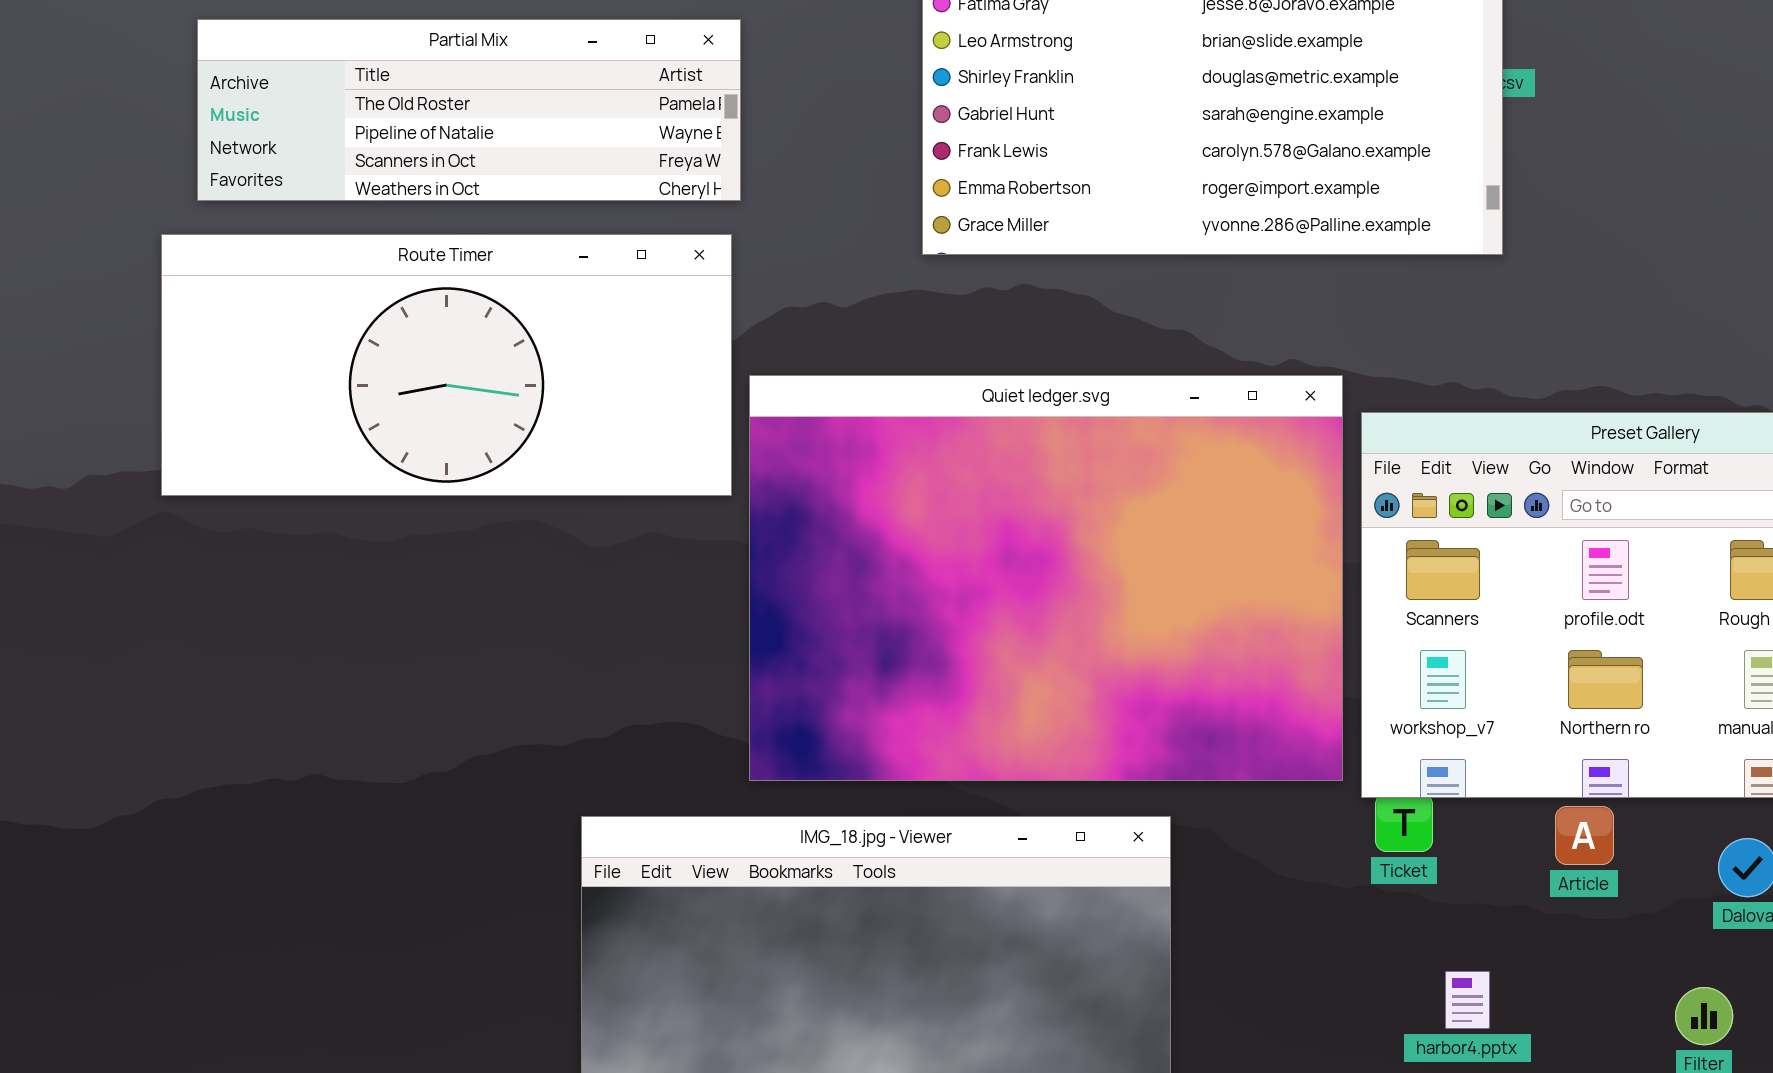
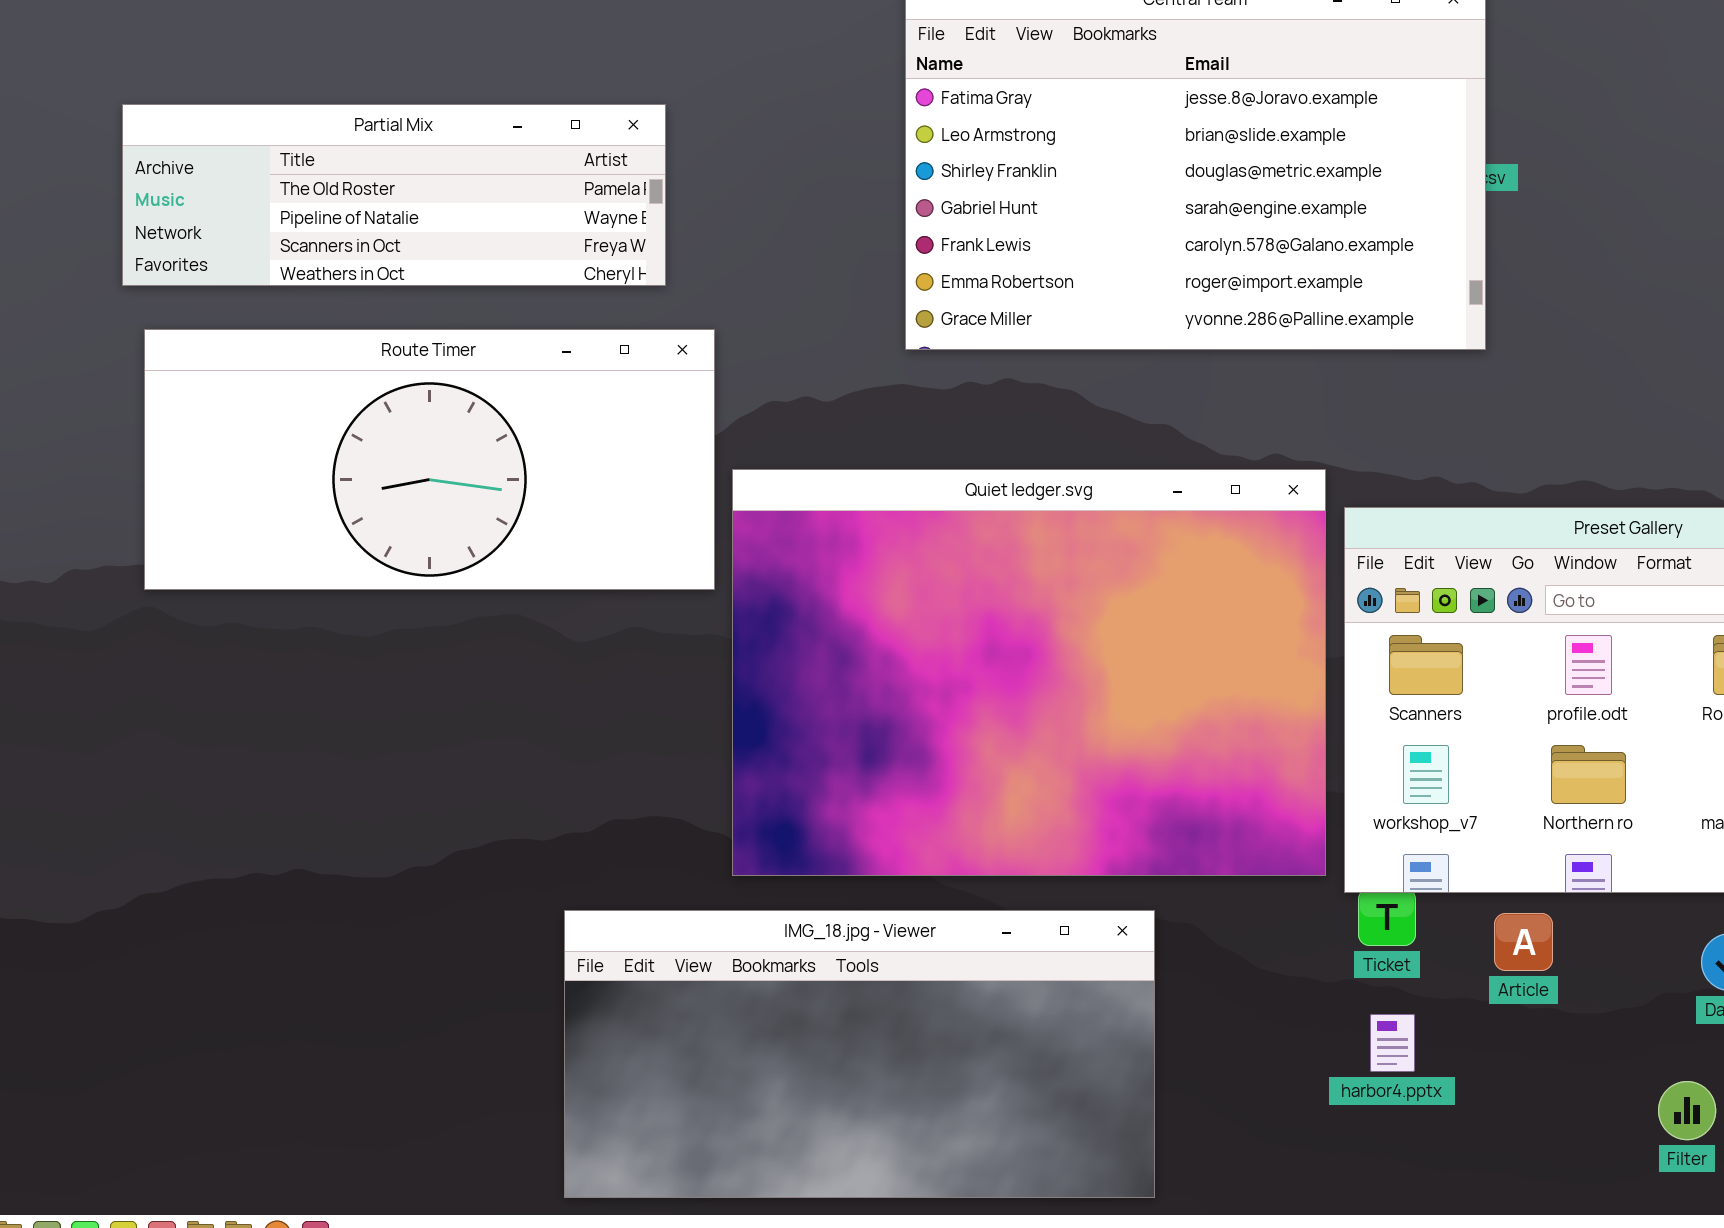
Partial Mix: [197,19,741,201] -> [122,104,666,286], moved
Article: [1555,806,1614,865] -> [1494,913,1553,971], moved
harbor4.pptx: [1445,971,1490,1029] -> [1370,1014,1415,1072], moved

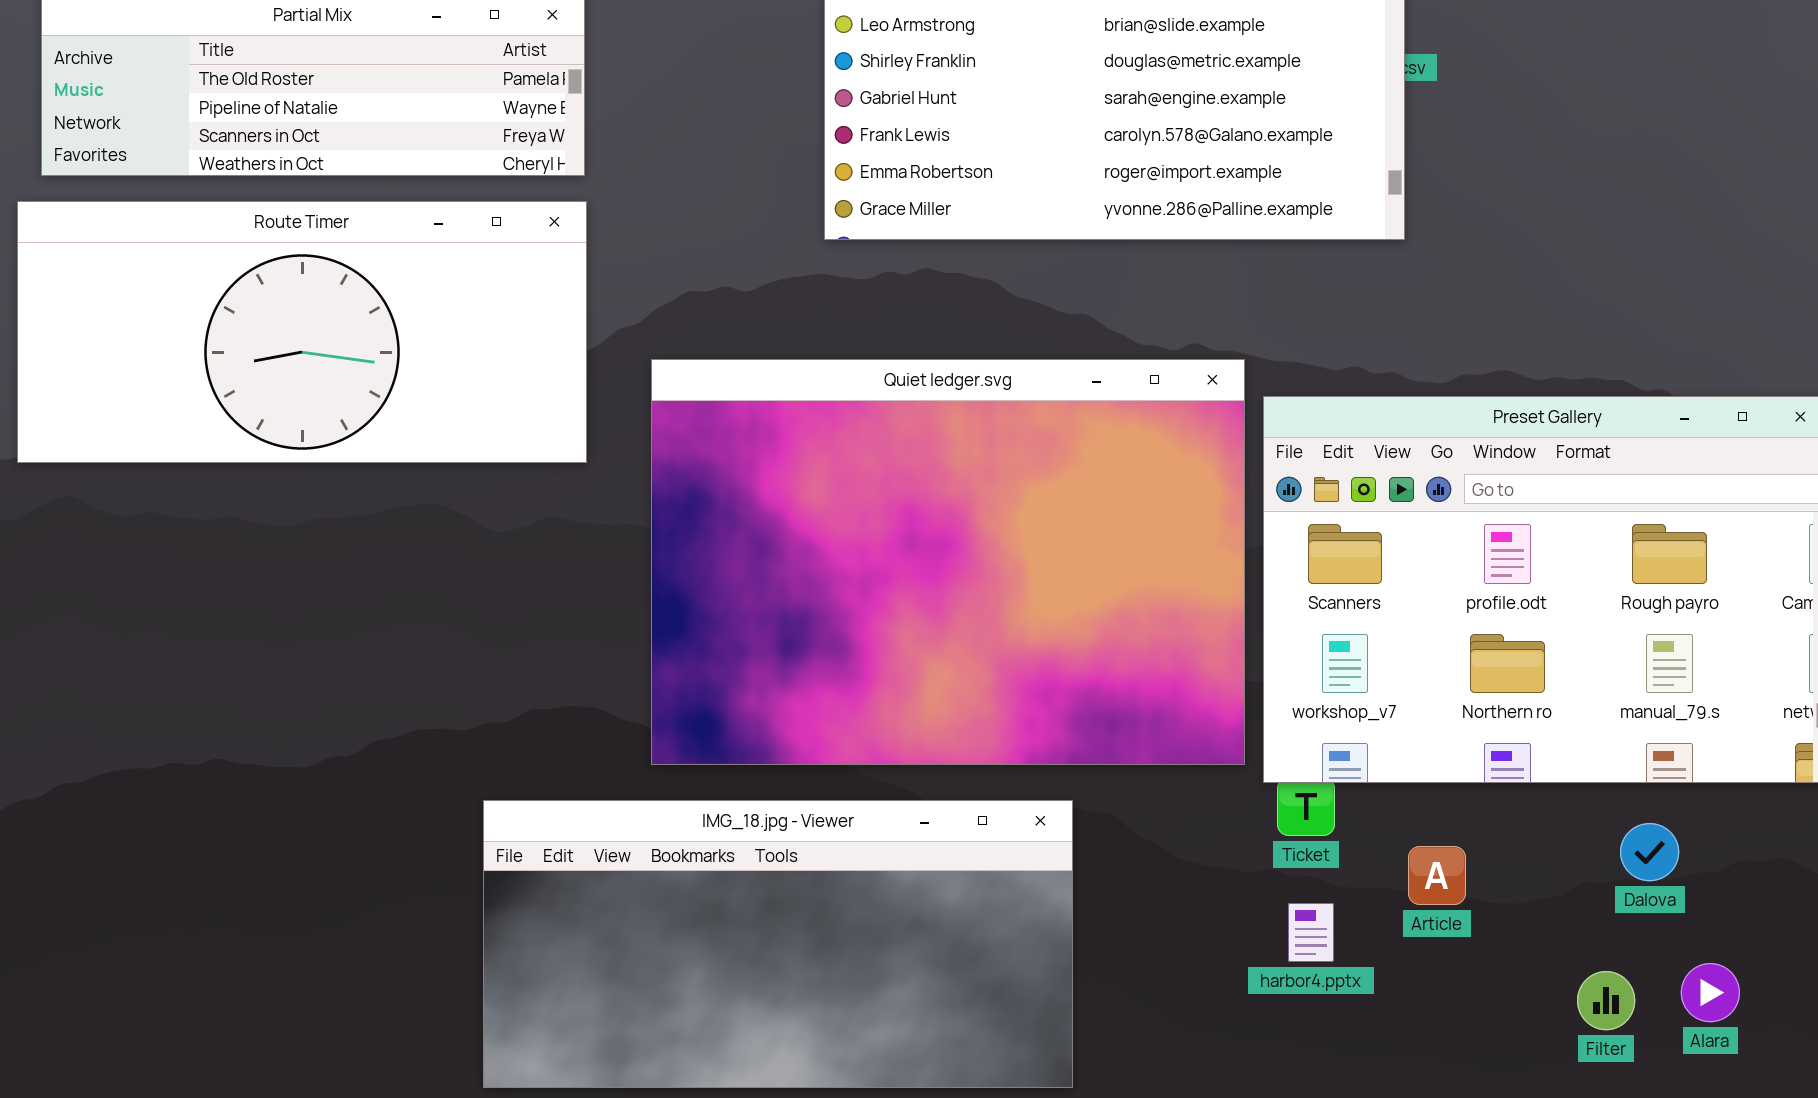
Route Timer: [144,329,715,590] -> [17,201,587,463], moved
Article: [1494,913,1553,971] -> [1408,846,1466,905], moved

